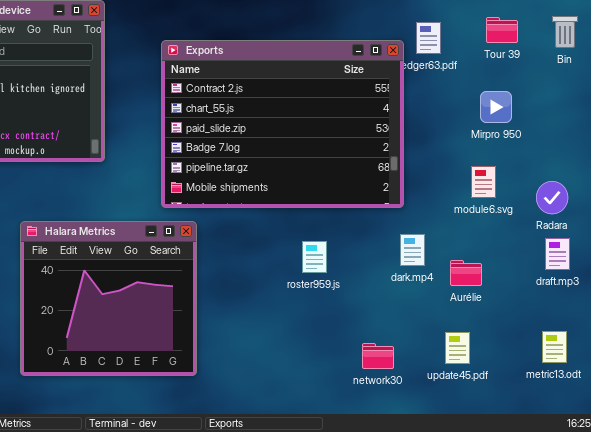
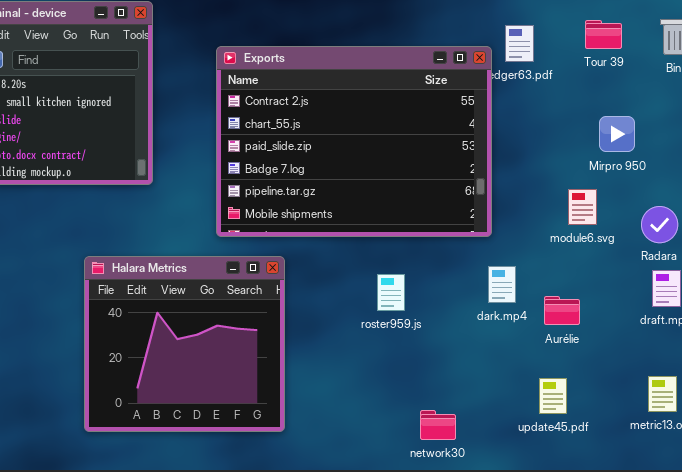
Mirpro 950: [480,91,512,123] -> [599,116,635,152], moved
Halara Metrics: [20,221,197,376] -> [84,256,285,432], moved
network30: [362,343,394,369] -> [420,410,456,440], moved

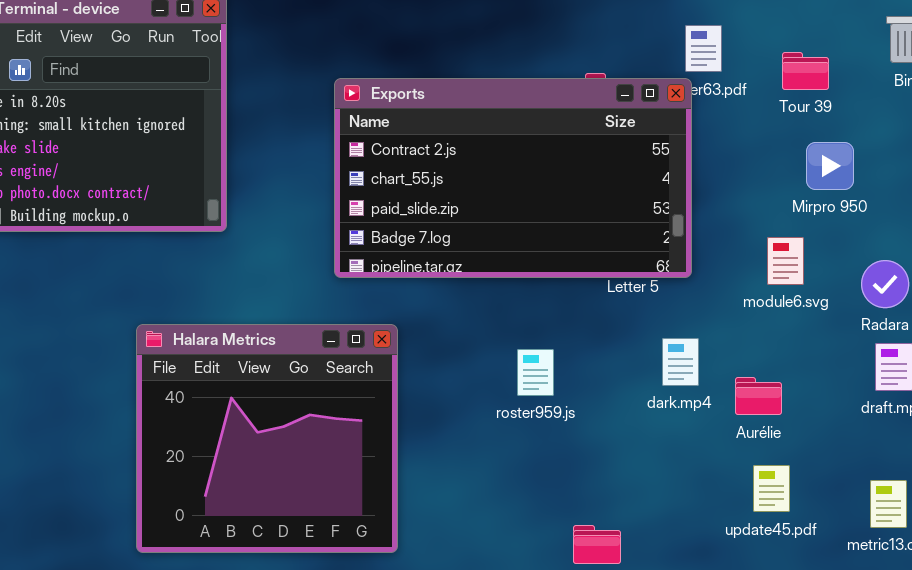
Tour 39: [585,20,622,49] -> [782,52,829,90], moved
Exports: [216,46,492,237] -> [334,78,692,278], moved, resized
update45.pdf: [539,378,567,414] -> [753,465,790,512], moved

